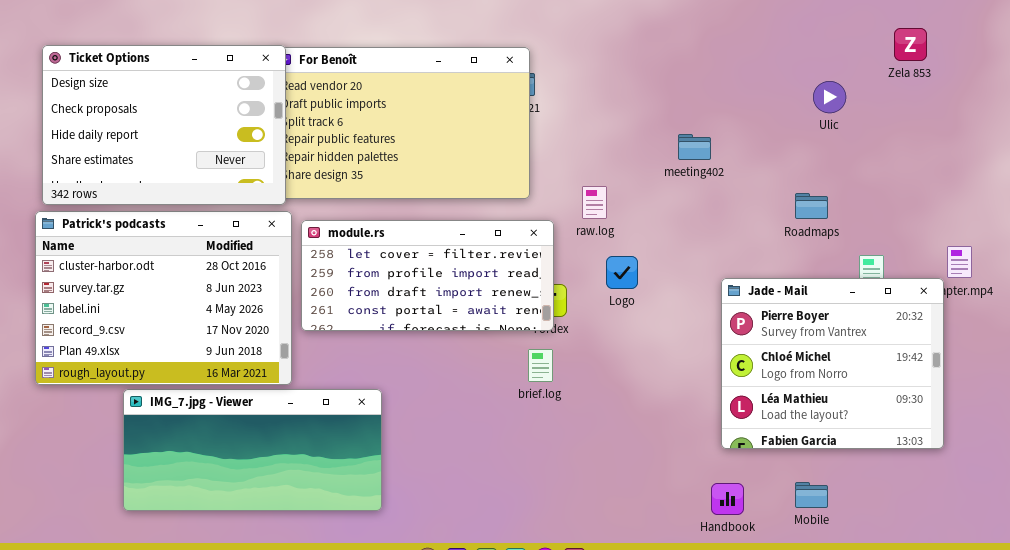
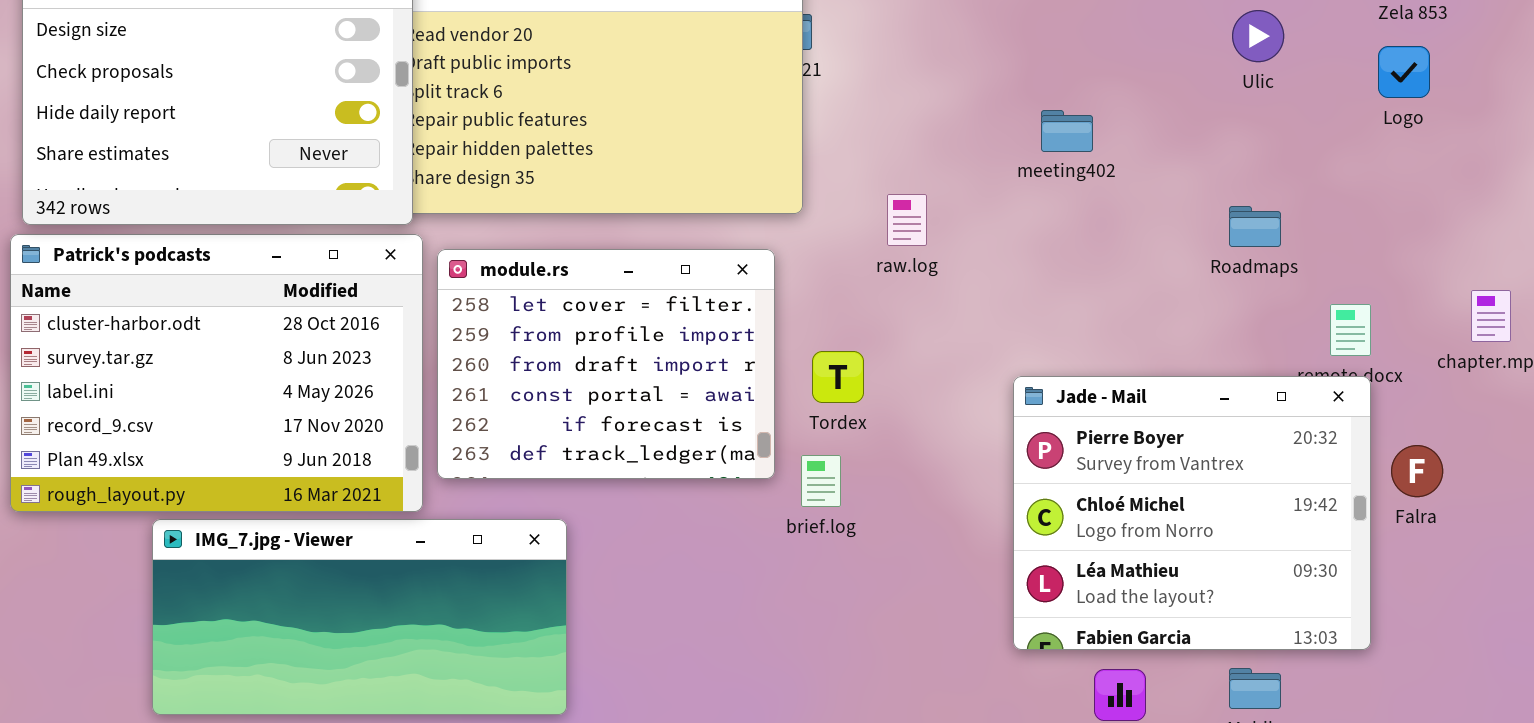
Ulic: [813,81,846,113] -> [1232,10,1284,62], moved
module.rs: [301,220,554,331] -> [437,249,775,479], resized
Logo: [606,256,638,289] -> [1378,46,1430,98], moved
Jade - Mail: [721,278,944,449] -> [1013,376,1371,650], moved

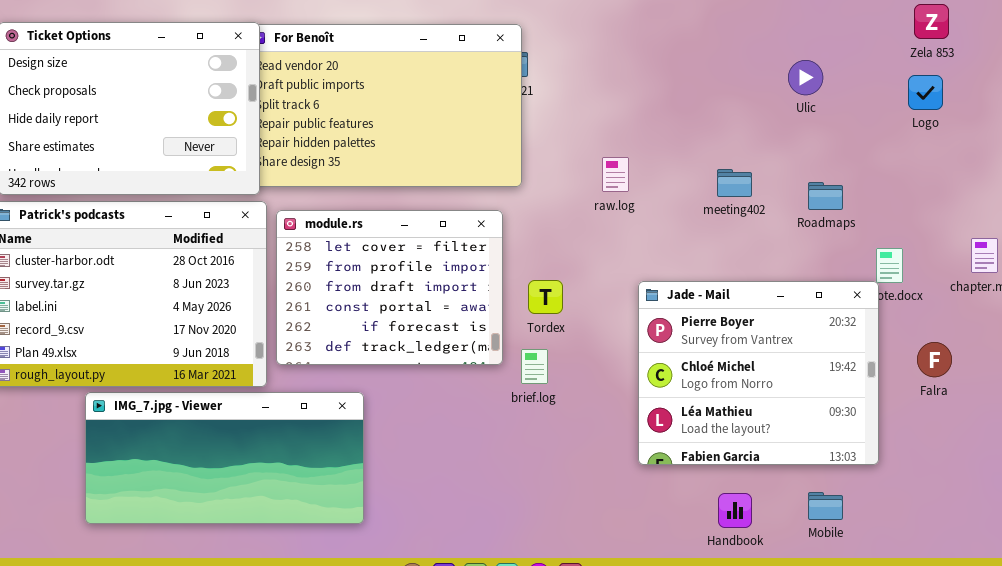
Ulic: [1232,10,1284,62] -> [788,60,823,95], moved
meeting402: [1041,110,1093,152] -> [717,169,752,197], moved
raw.log: [887,194,927,246] -> [602,157,629,192], moved
Jade - Mail: [1013,376,1371,650] -> [638,281,879,465], moved

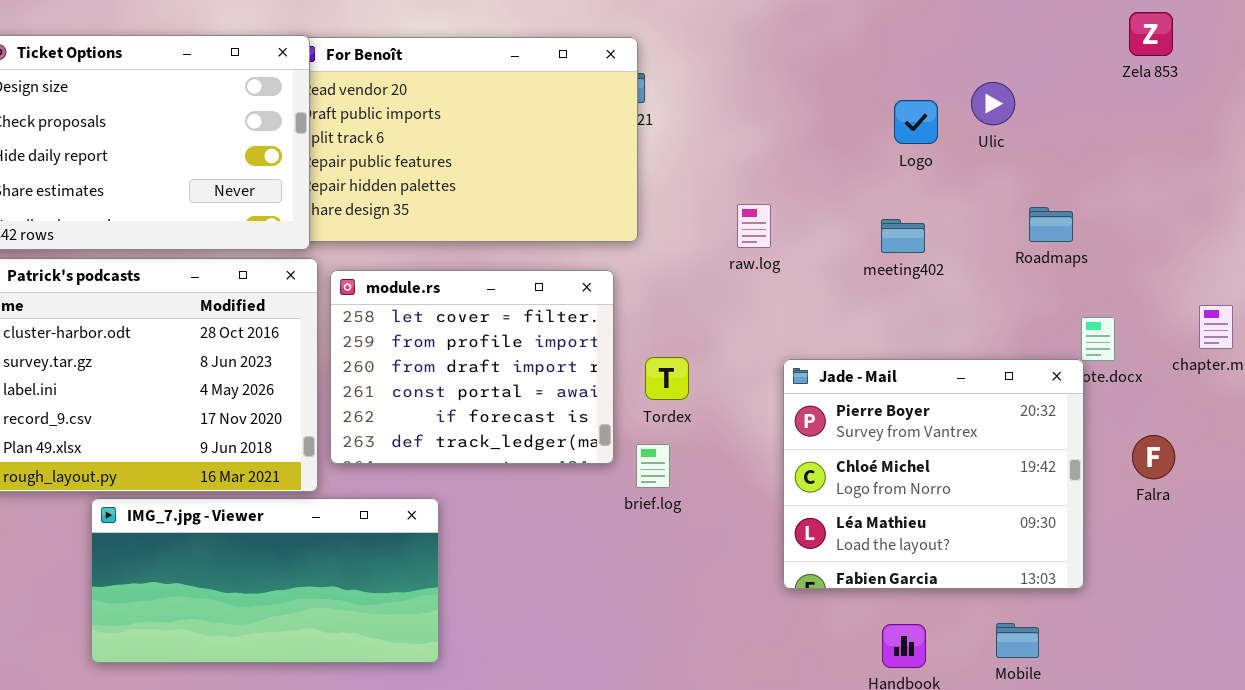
Logo: [908,75,943,110] -> [894,100,938,144], moved
Roadmaps: [808,182,843,210] -> [1029,207,1073,242], moved

